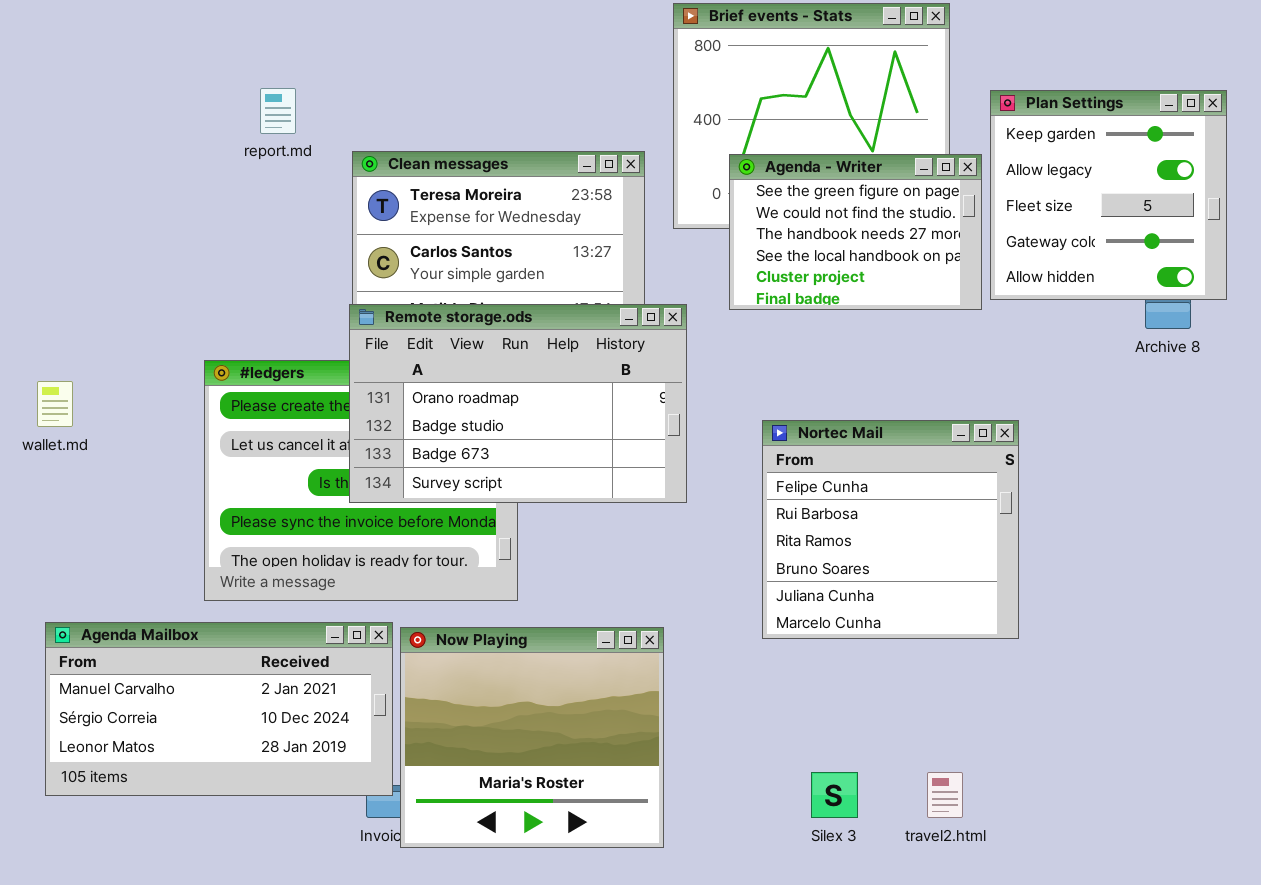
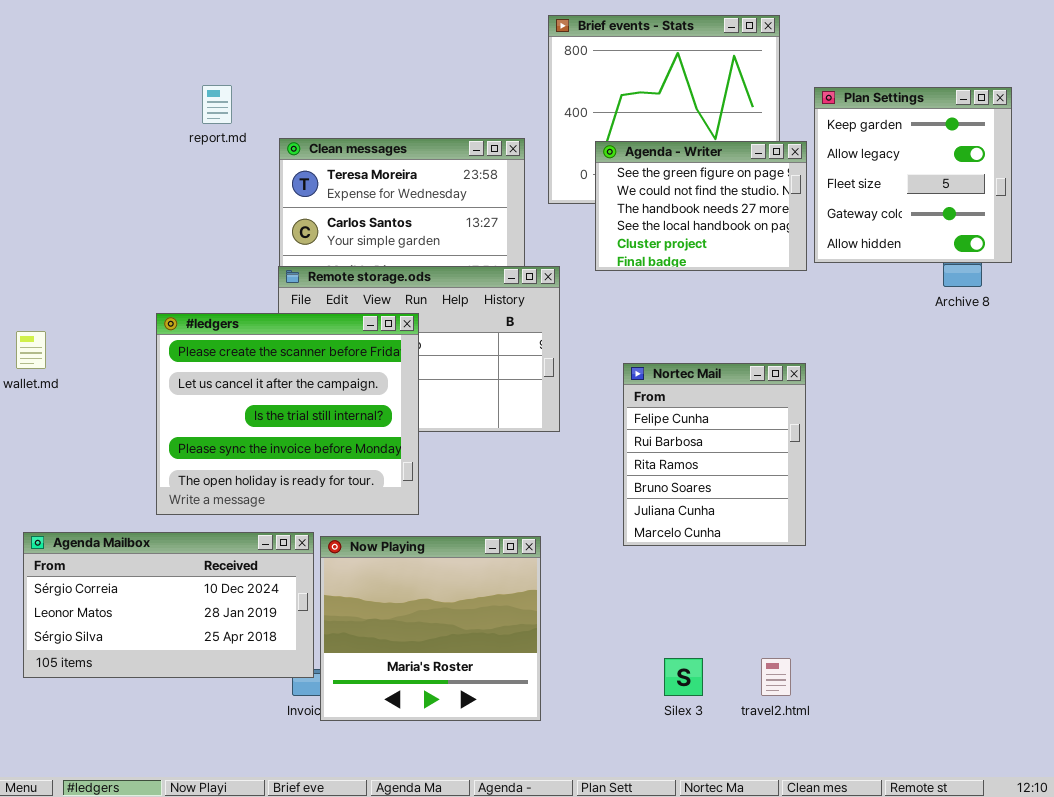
#ledgers: [204,360,518,601] -> [156,313,419,515], raised
Nortec Mail: [762,420,1019,639] -> [623,363,806,546], resized
Agenda Mailbox: [45,622,393,796] -> [23,532,314,678], scrolled down 1 row

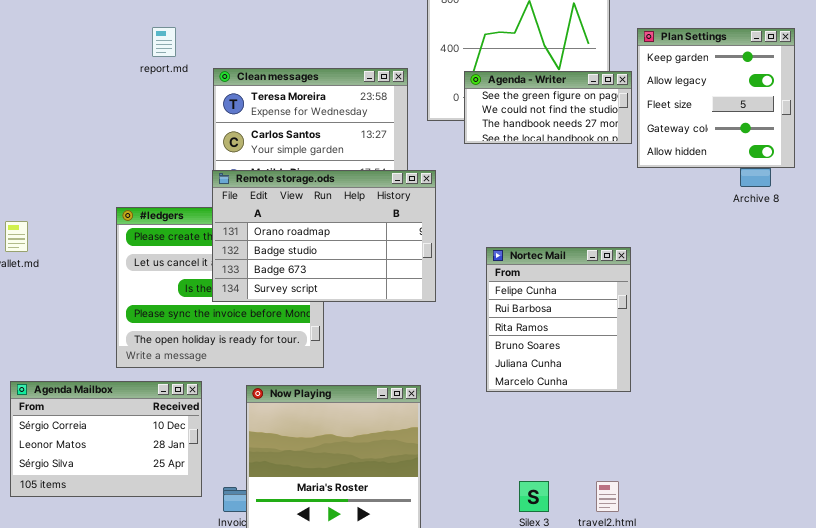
Agenda - Writer: [595,141,807,271] -> [464,71,632,144], resized
Remote storage.ods: [278,266,560,432] -> [212,170,436,302], raised
Agenda Mailbox: [23,532,314,678] -> [10,381,202,497], resized

